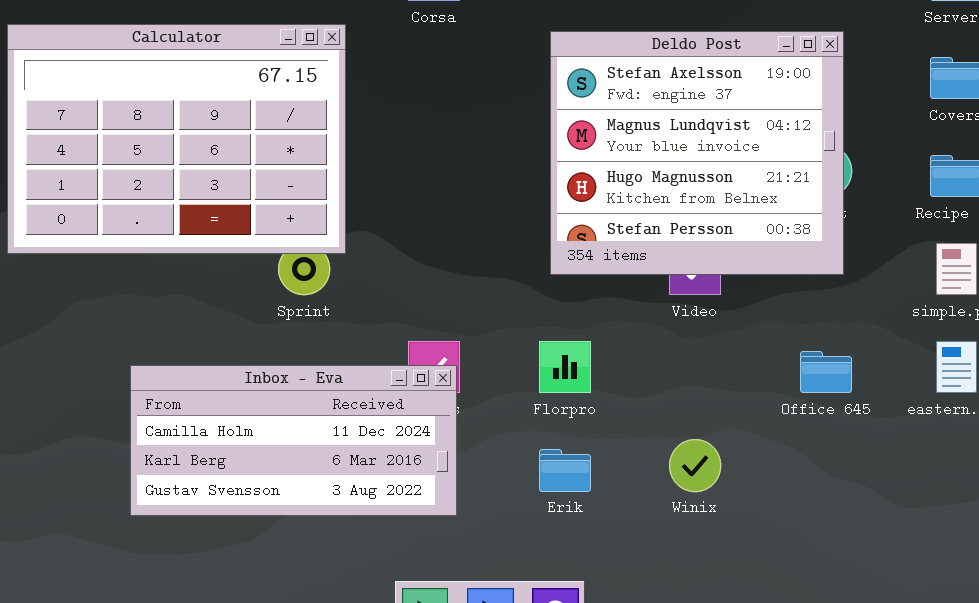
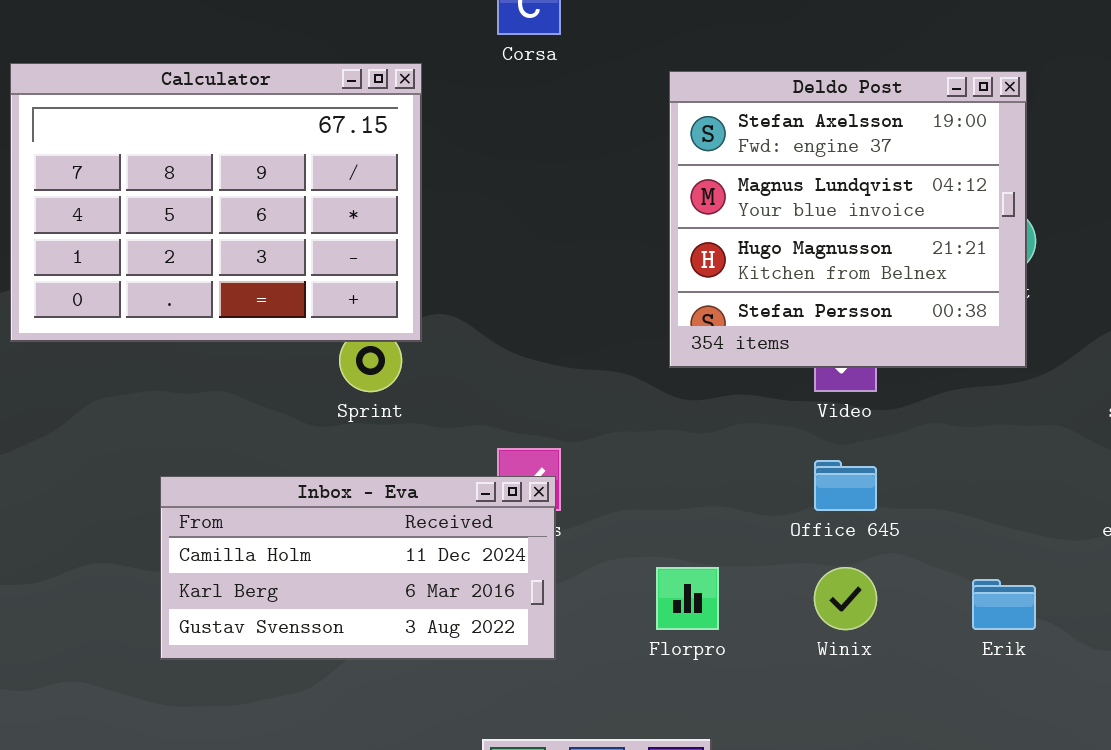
Florpro: [539,341,591,393] -> [656,567,719,630], moved
Office 645: [800,351,852,393] -> [814,460,877,511], moved
Erik: [539,449,591,492] -> [972,579,1036,630], moved

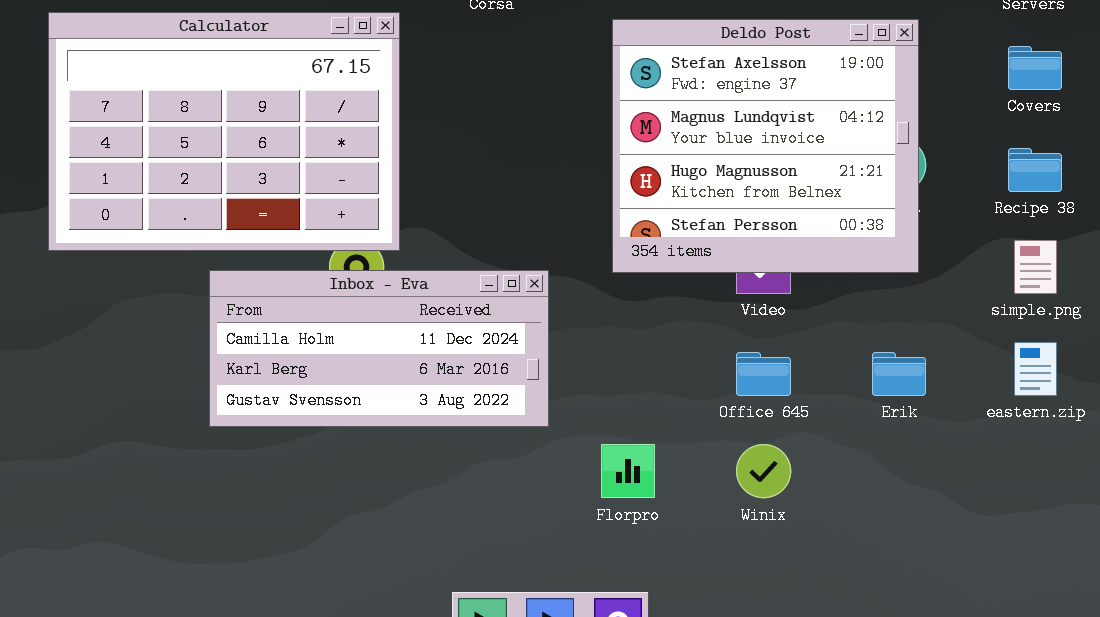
Inbox - Eva: [160,476,556,660] -> [209,270,549,427], moved
Erik: [972,579,1036,630] -> [872,352,926,396], moved

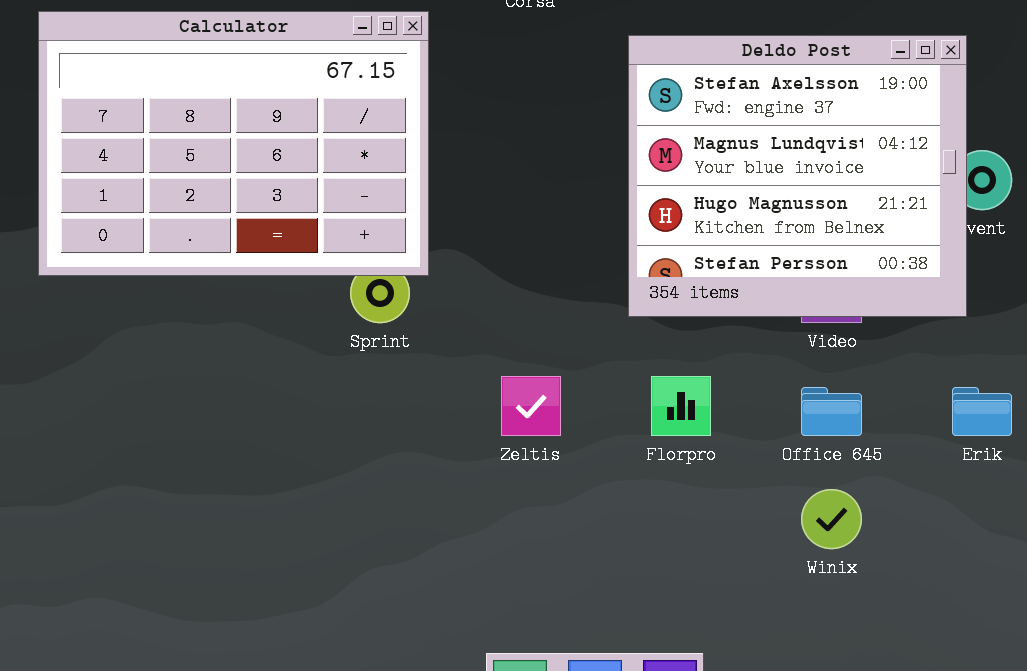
Deldo Post: [612,19,919,273] -> [628,35,967,317], moved
Inbox - Eva: [209,270,549,427] -> none, closed
Florpro: [601,444,655,498] -> [651,376,711,436], moved

